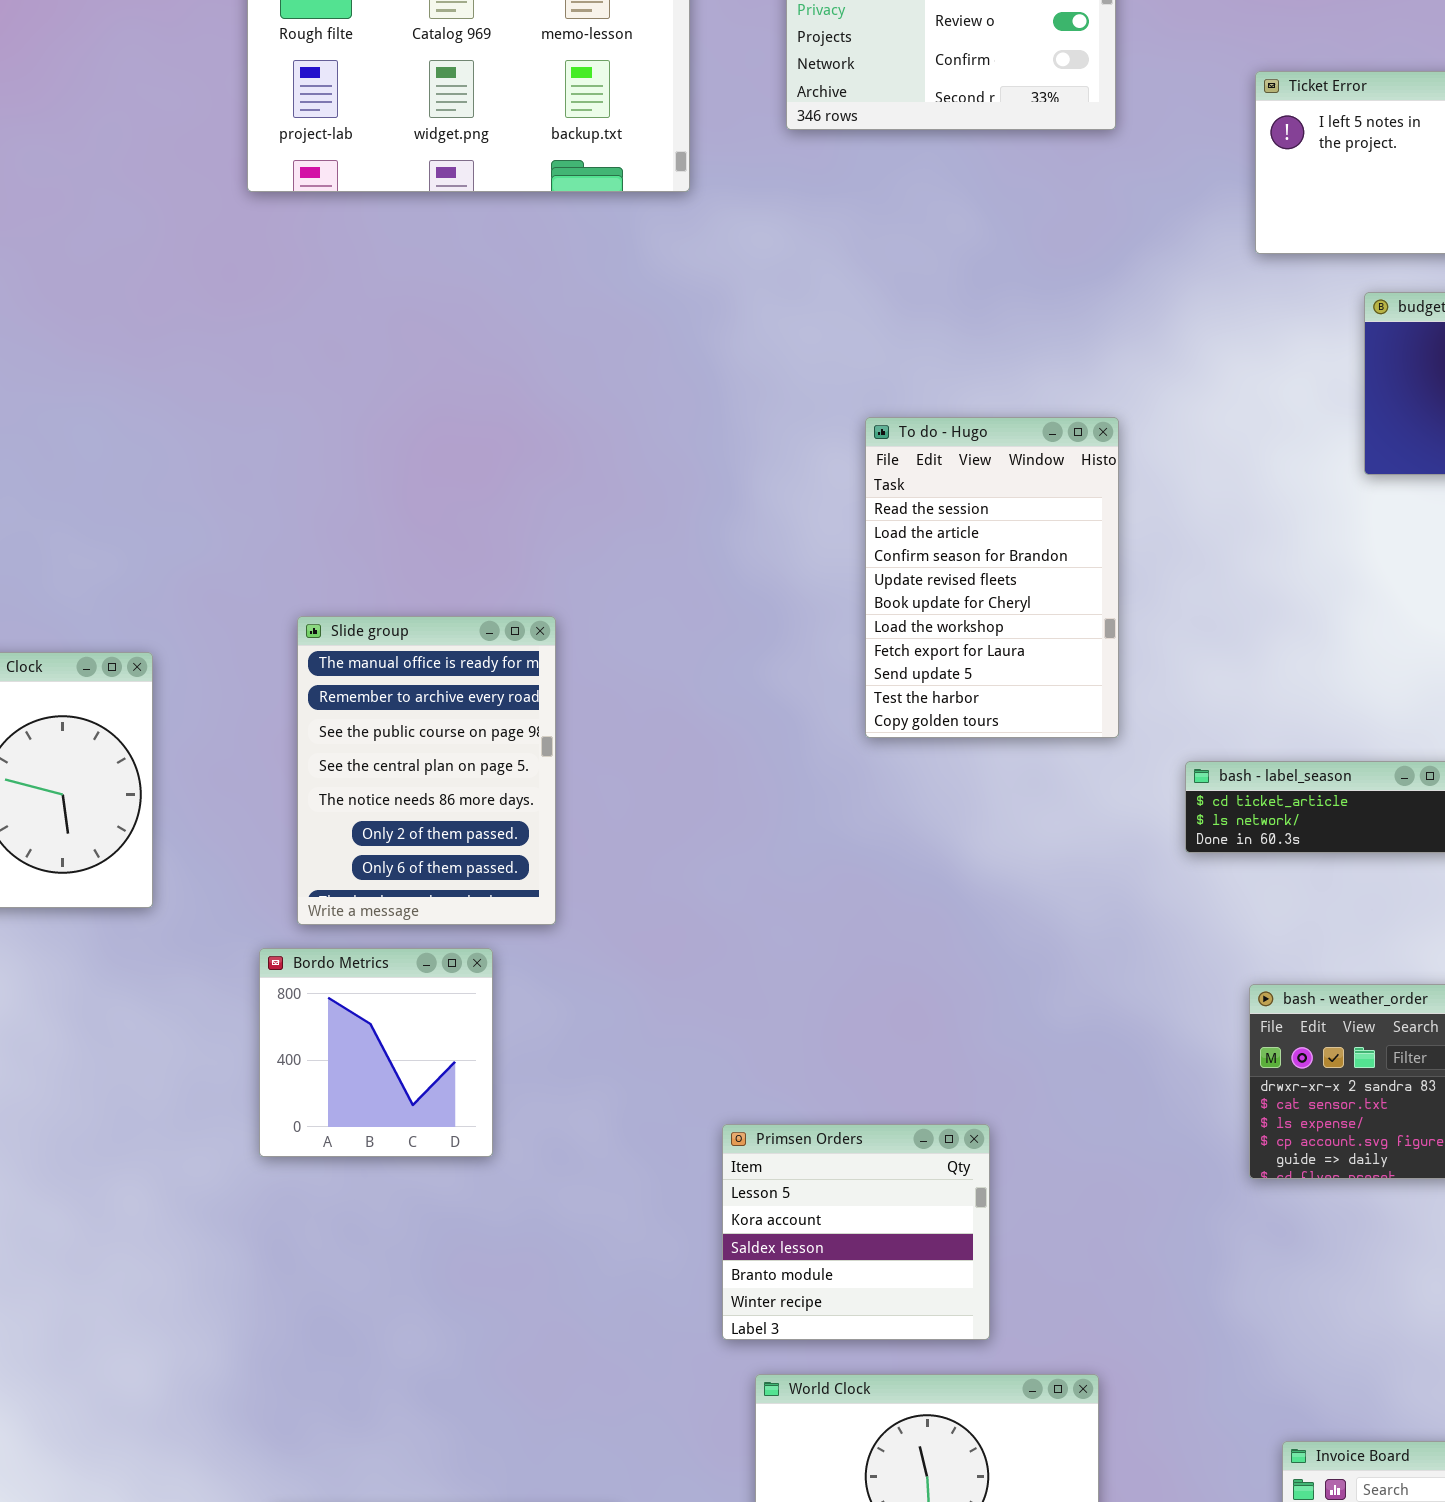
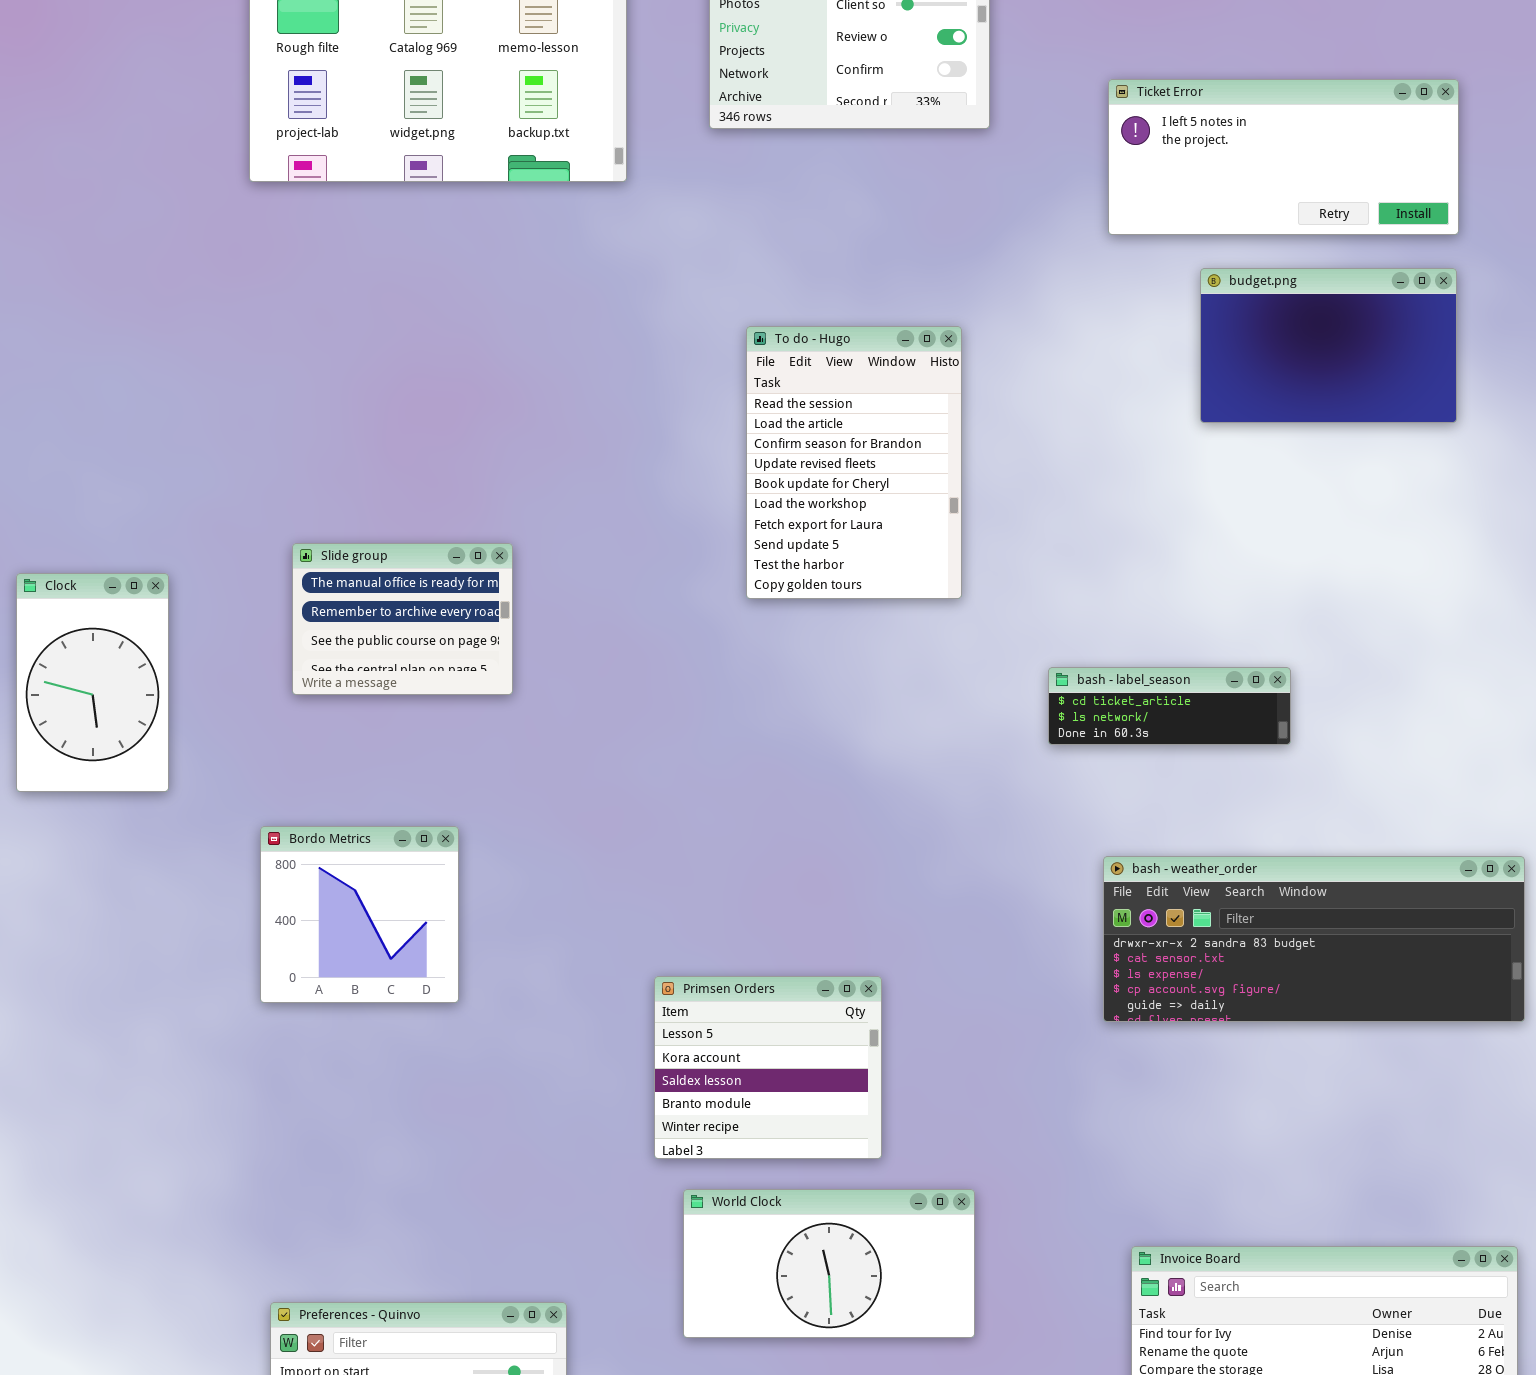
To do - Hugo: [865,417,1119,738] -> [746,326,962,599], moved
Slide group: [297,616,556,925] -> [292,543,513,695], resized

